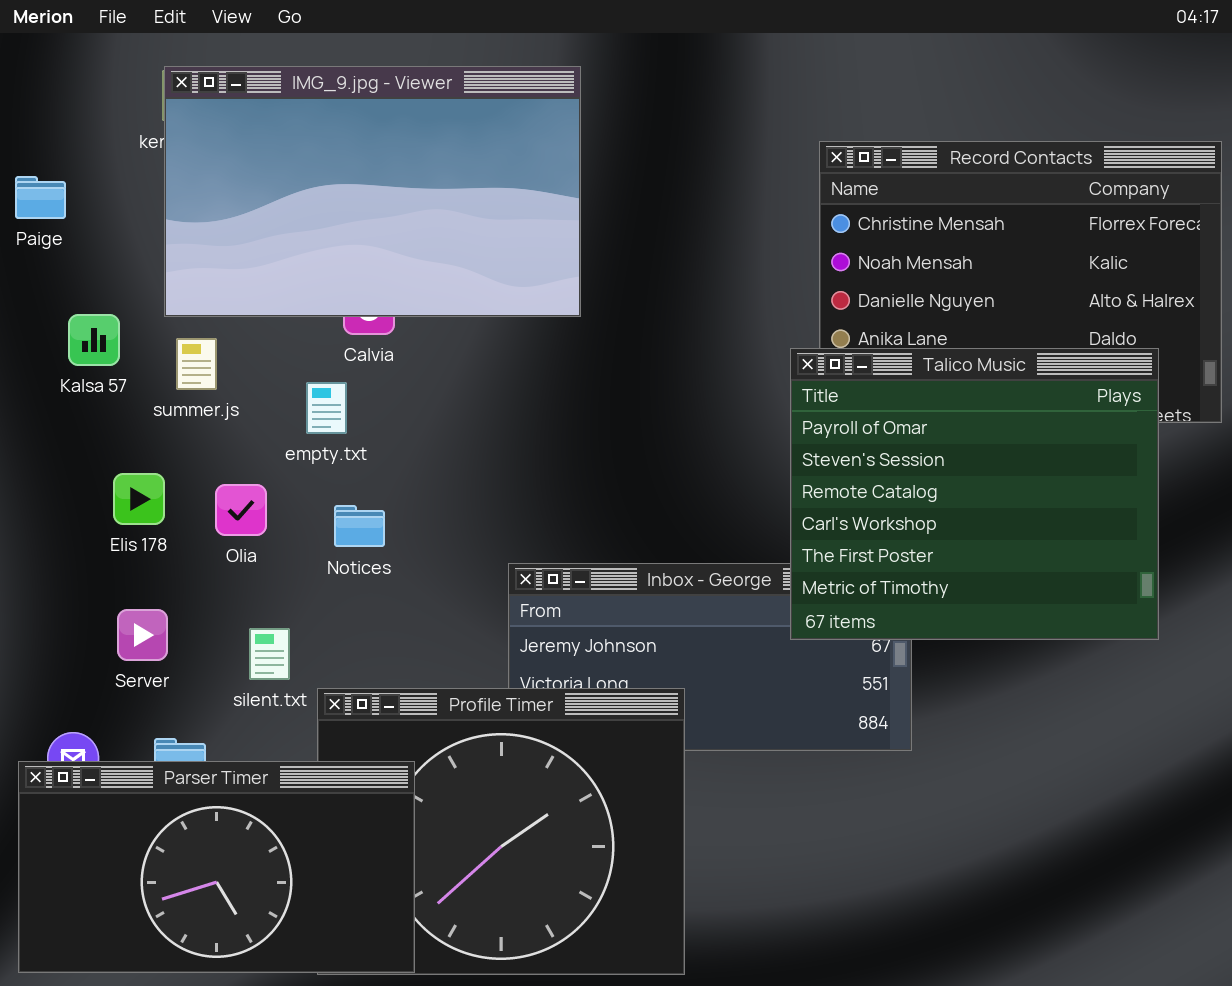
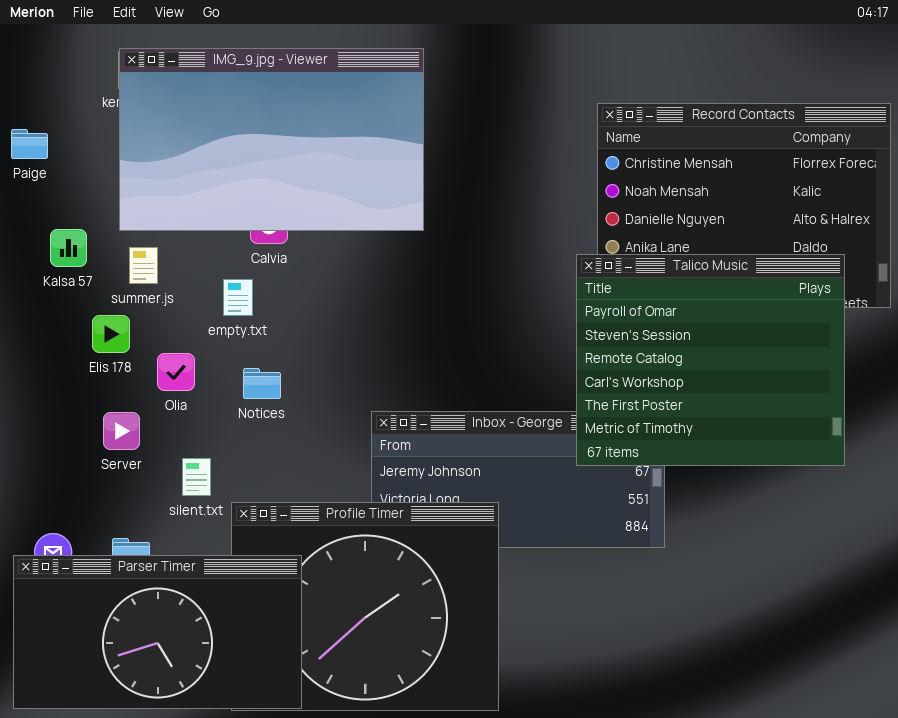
Elis 178: [113,473,165,525] -> [92,315,130,353], moved
Server: [117,609,168,661] -> [103,412,140,450], moved

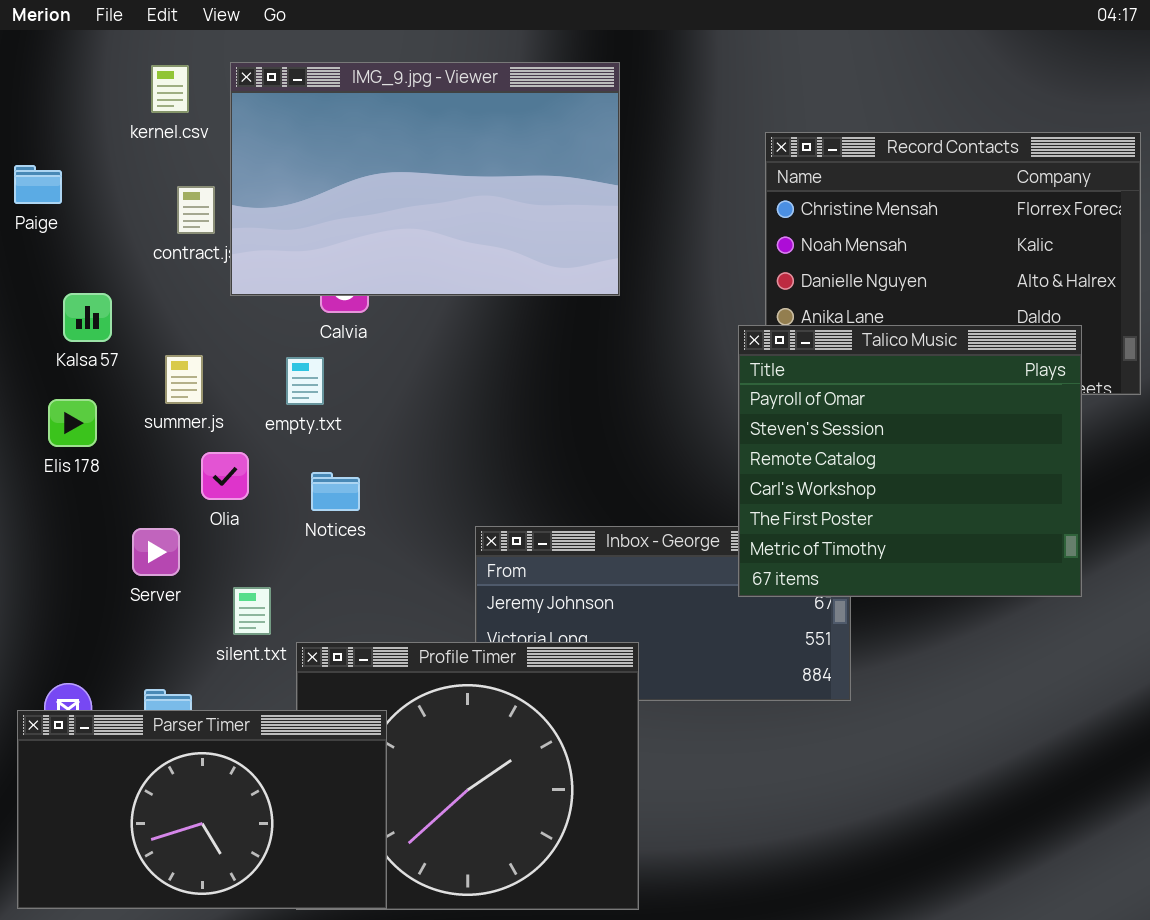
IMG_9.jpg - Viewer: [119,48,424,231] -> [230,62,620,296], moved
summer.js: [129,247,158,284] -> [165,355,203,404], moved
Elis 178: [92,315,130,353] -> [48,399,97,447], moved

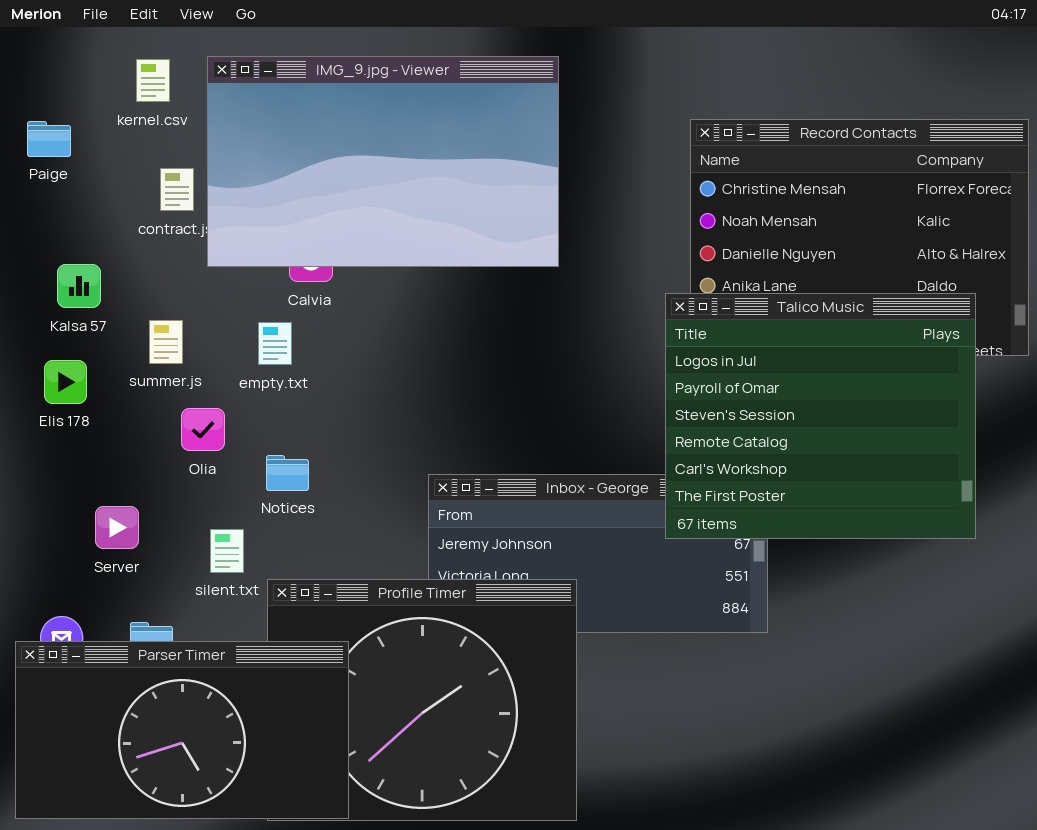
Paige: [14,165,62,204] -> [27,121,71,157], moved
Talico Music: [738,325,1082,597] -> [665,293,976,539], scrolled up 1 row
Notices: [311,472,360,511] -> [266,455,309,491], moved
Server: [132,528,180,576] -> [95,506,139,549], moved

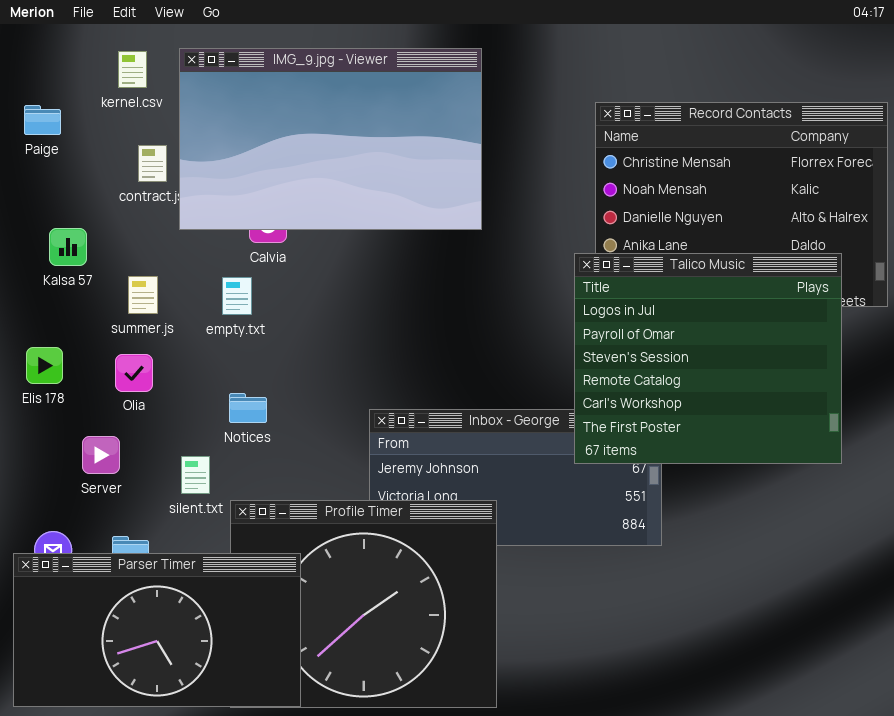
Elis 178: [44,360,87,404] -> [26,347,63,384], moved
Olia: [181,408,225,451] -> [115,354,153,392], moved

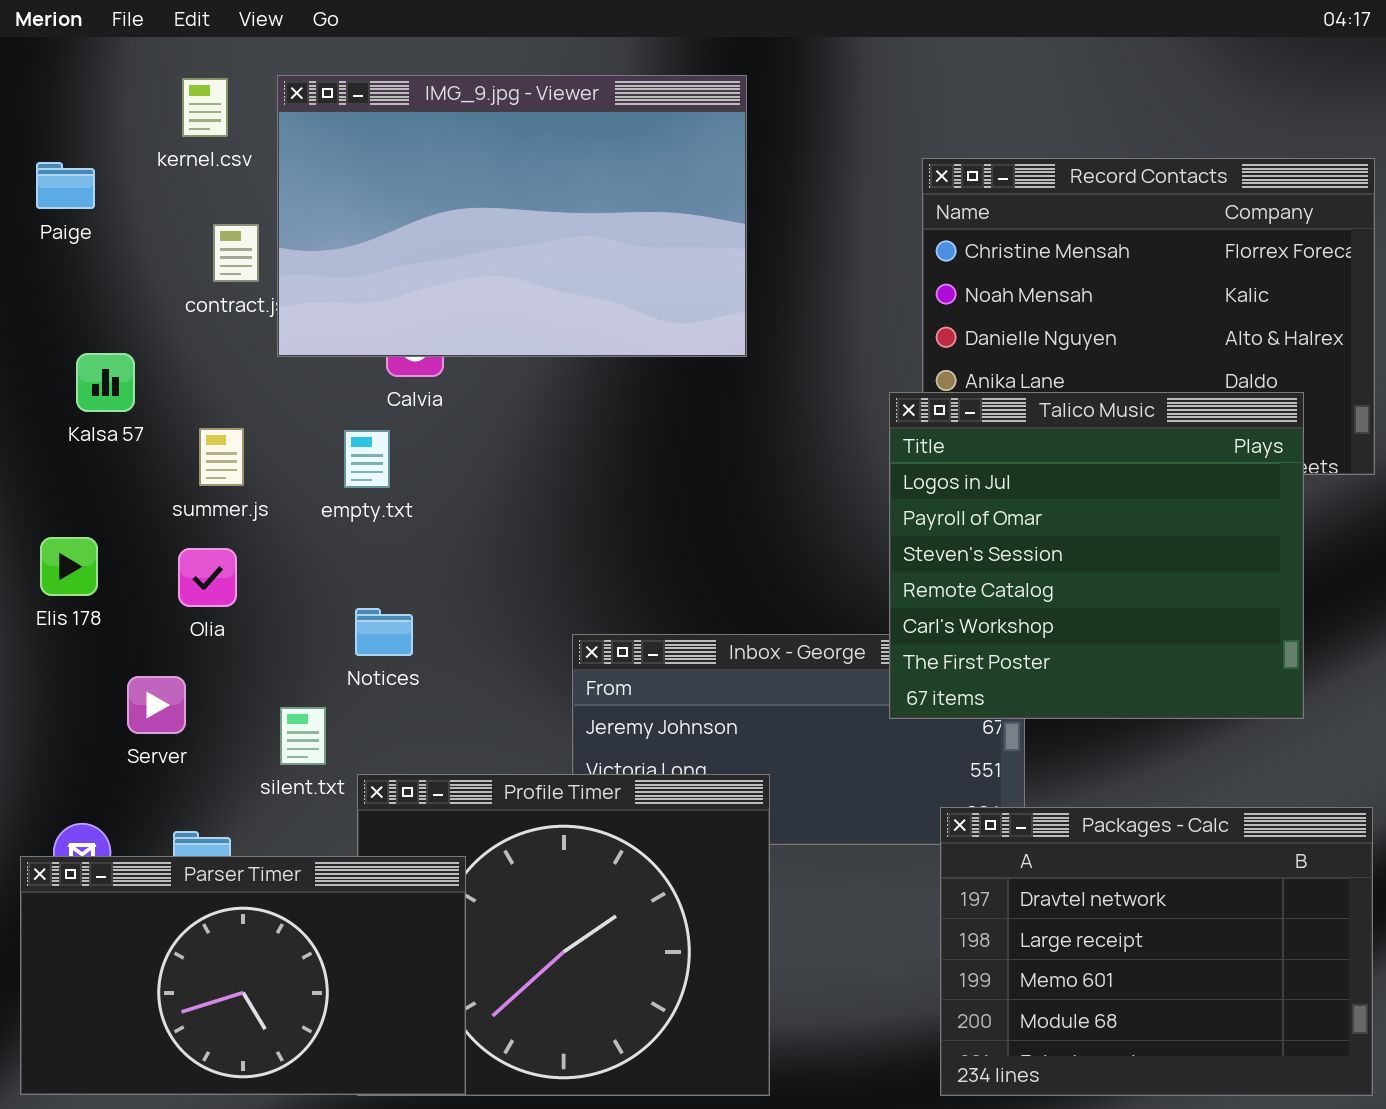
Packages - Calc: none -> [940,807,1373,1096], opened

